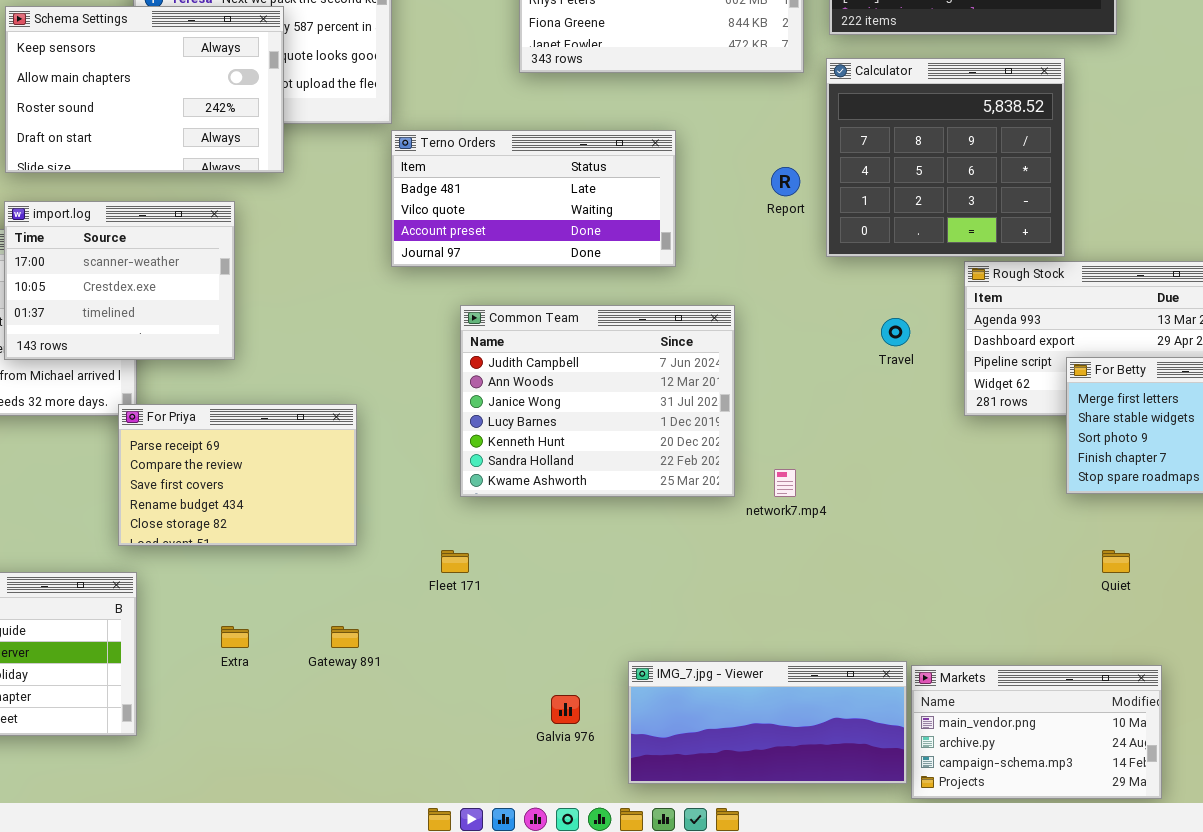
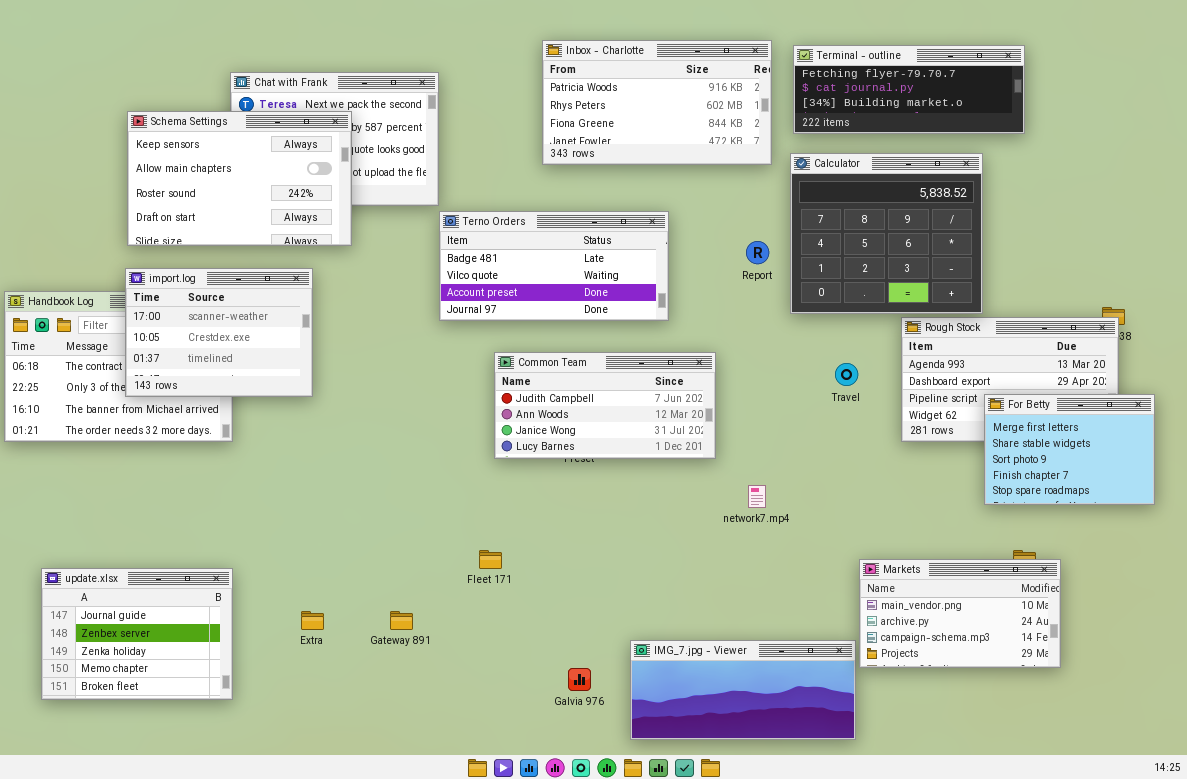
Common Team: [460,305,735,497] -> [494,352,716,459], resized
For Priya: [118,404,357,546] -> none, closed
Markets: [911,665,1162,799] -> [859,559,1061,668], moved

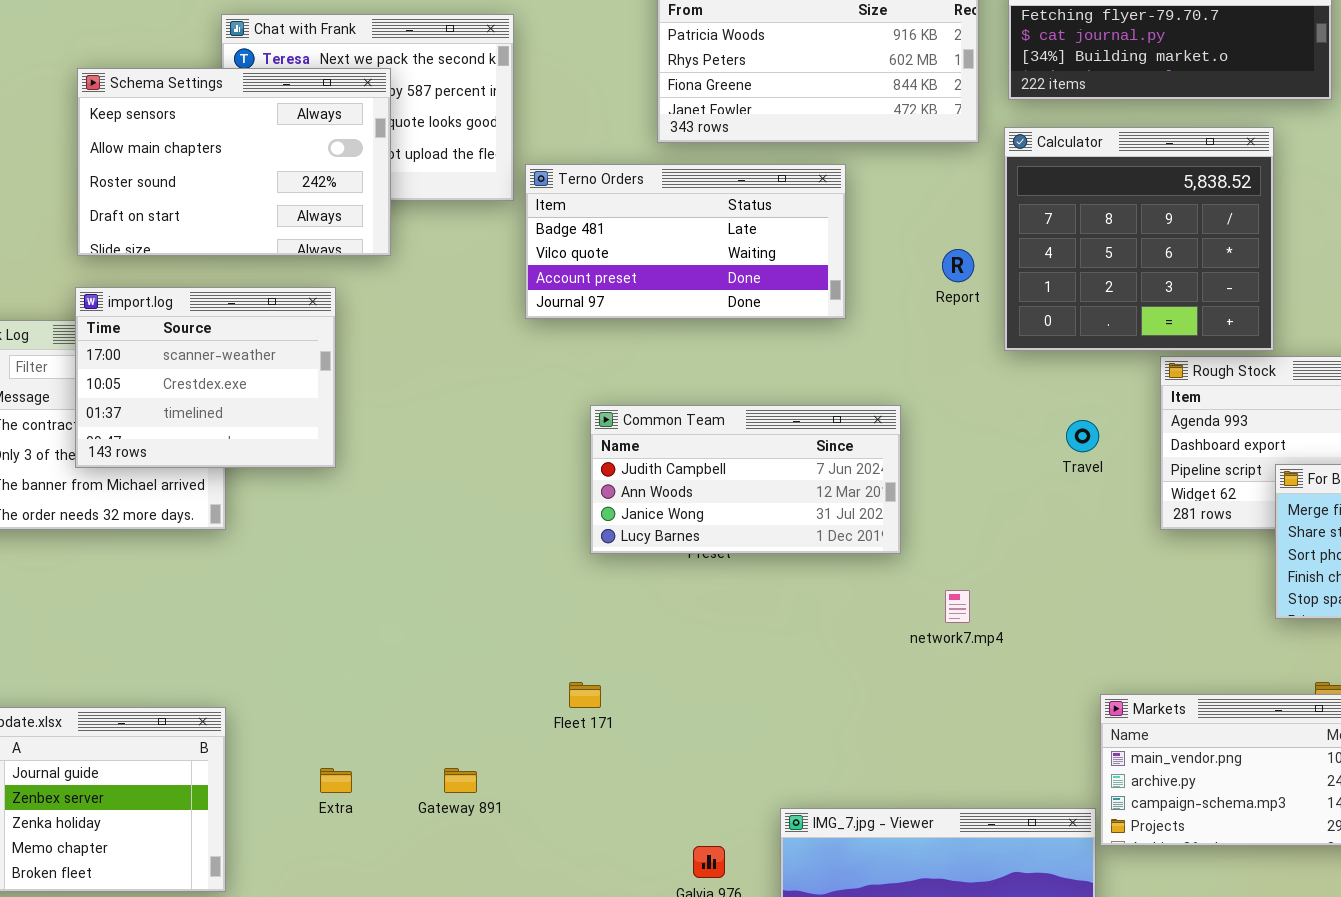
Terno Orders: [439,211,669,321] -> [525,164,846,319], moved

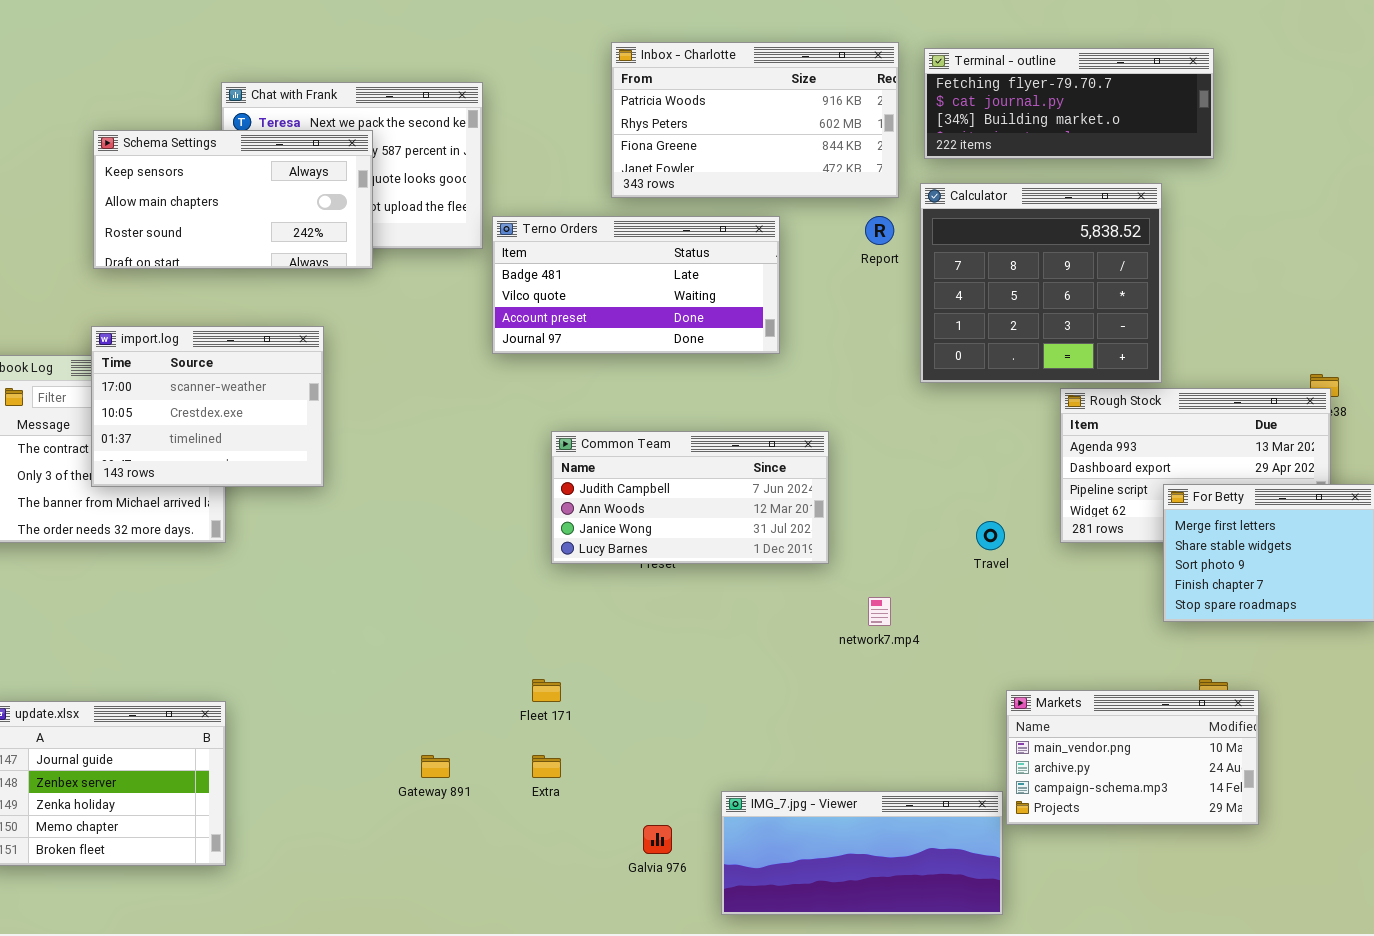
Schema Settings: [77,68,391,256] -> [93,130,373,269], resized
Report: [942,249,974,282] -> [865,216,894,245], moved
Travel: [1066,420,1099,452] -> [976,521,1005,550], moved
Extra: [320,768,352,793] -> [532,755,561,778], moved

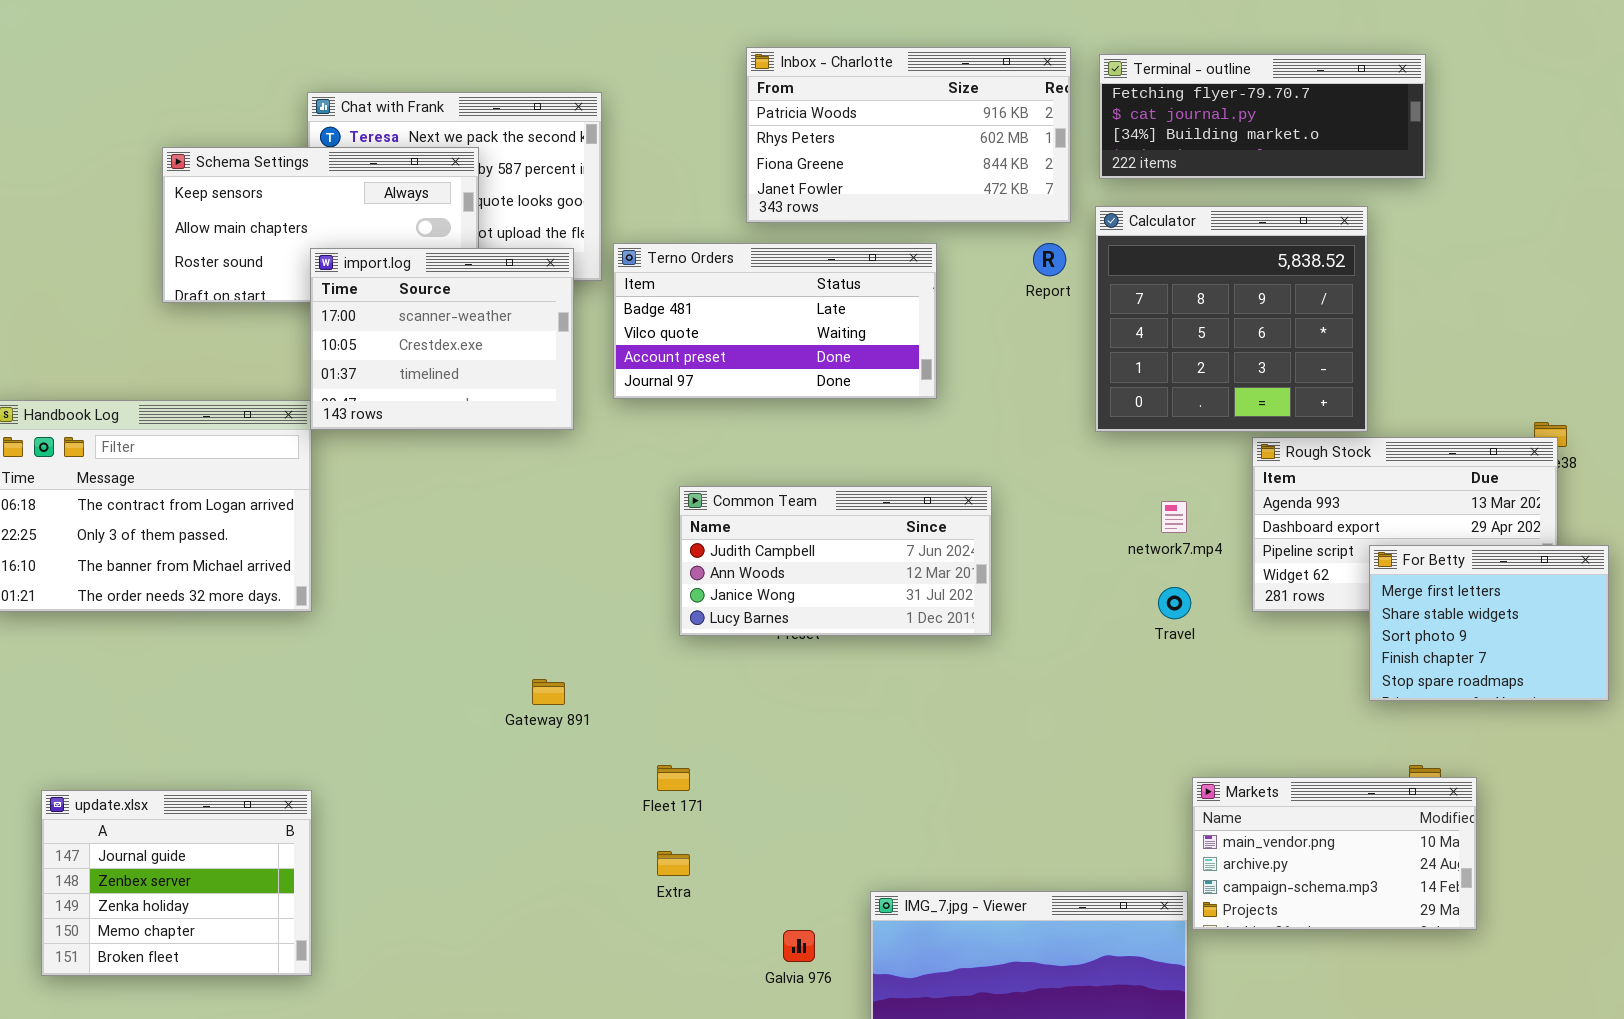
import.log: [91,326,324,487] -> [310,248,574,430], moved
network7.mp4: [868,597,891,626] -> [1161,501,1187,533], moved
Gateway 891: [421,755,450,778] -> [532,679,565,705], moved

